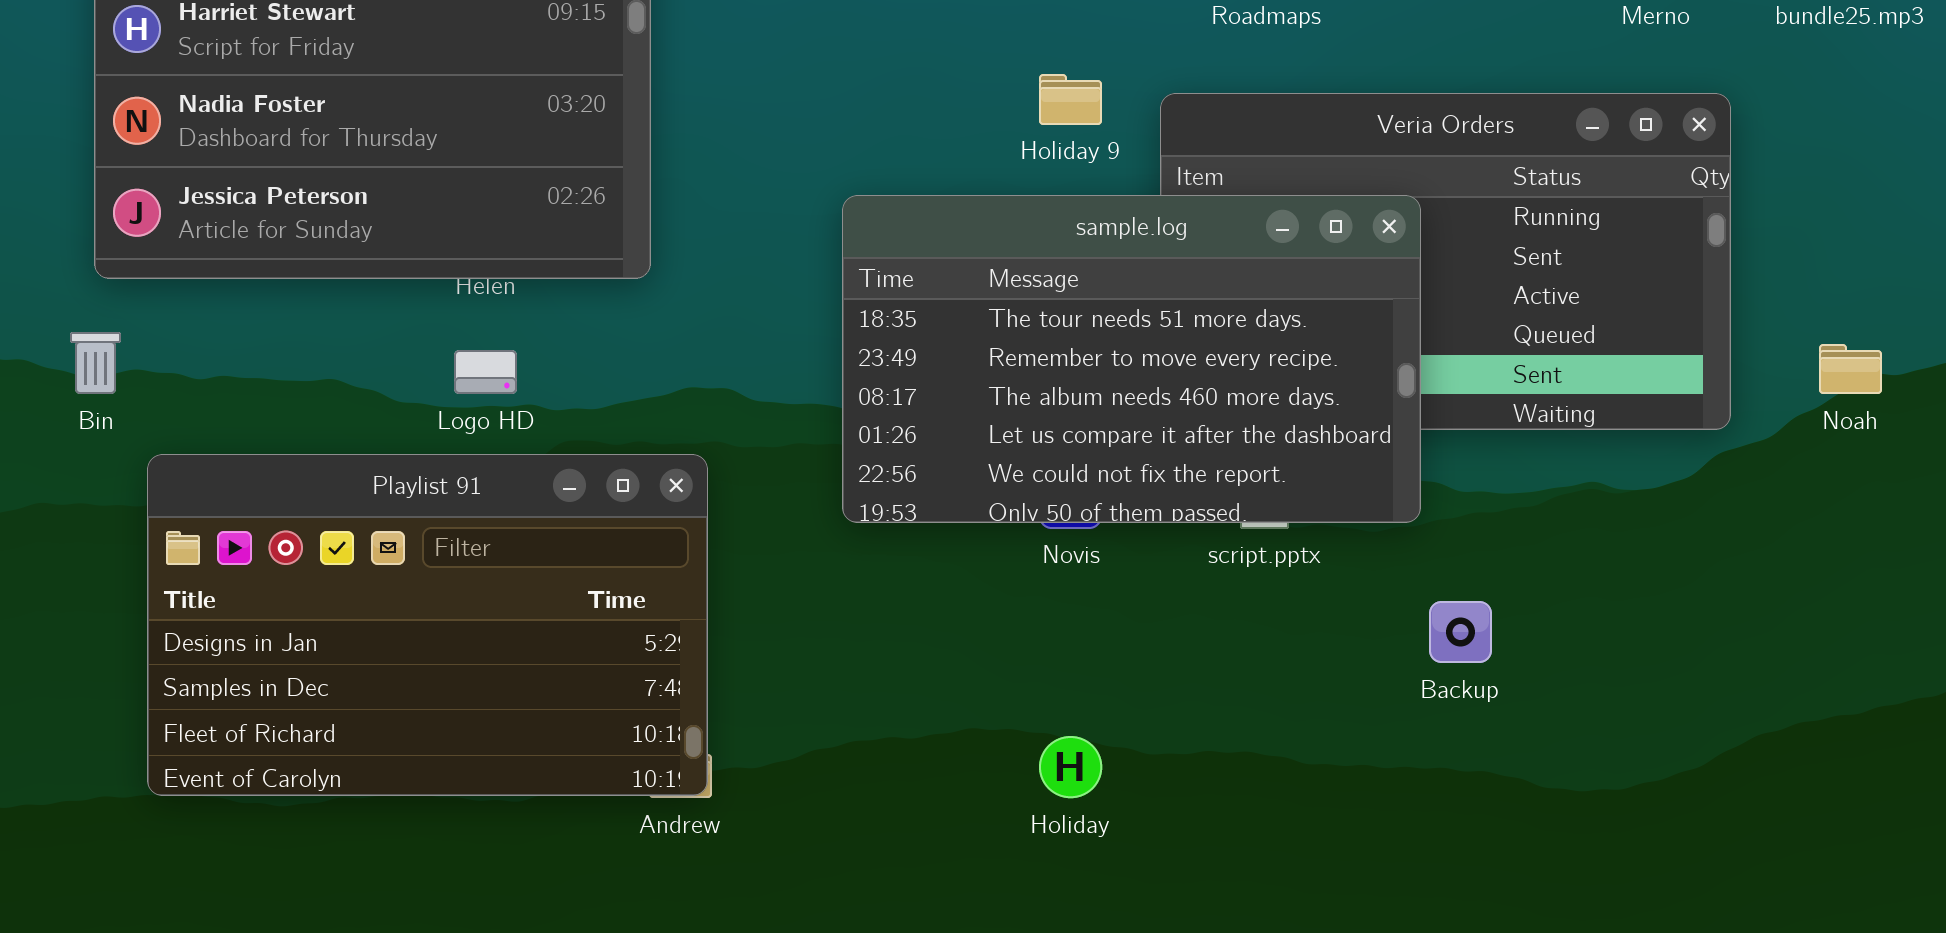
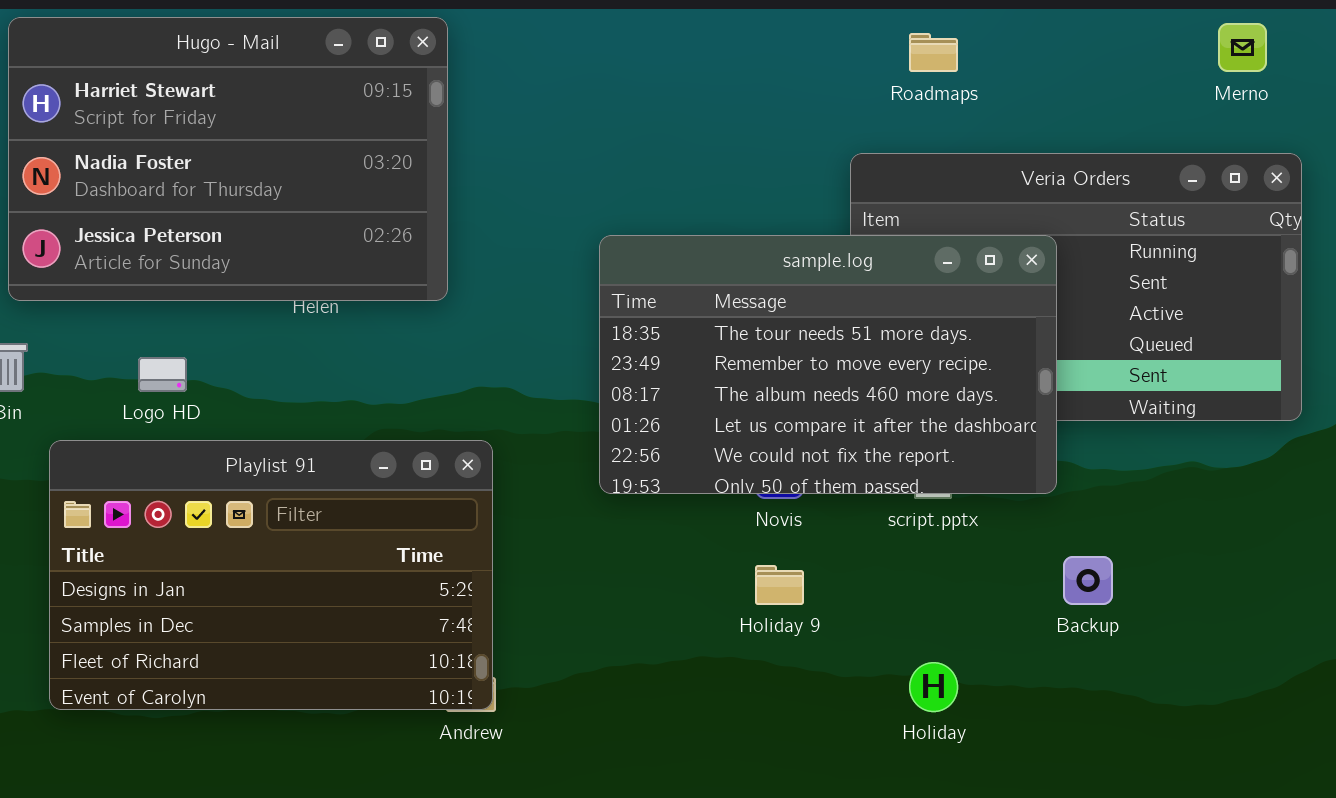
Holiday 9: [1039,74,1102,125] -> [755,565,804,605], moved
Logo HD: [454,350,517,394] -> [138,357,187,392], moved
Holiday: [1039,736,1102,798] -> [909,662,958,712], moved

